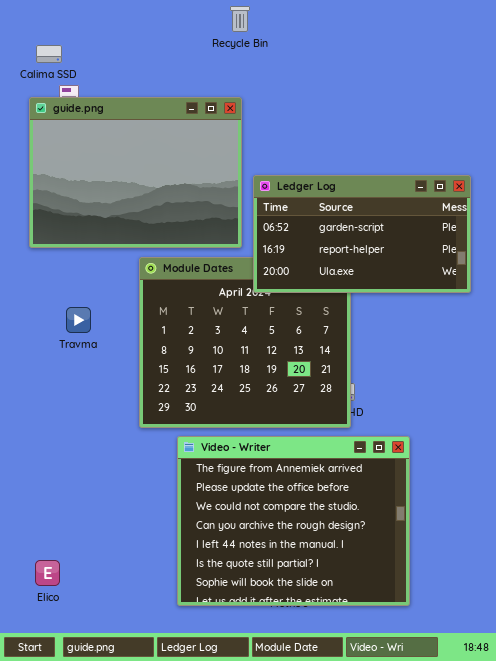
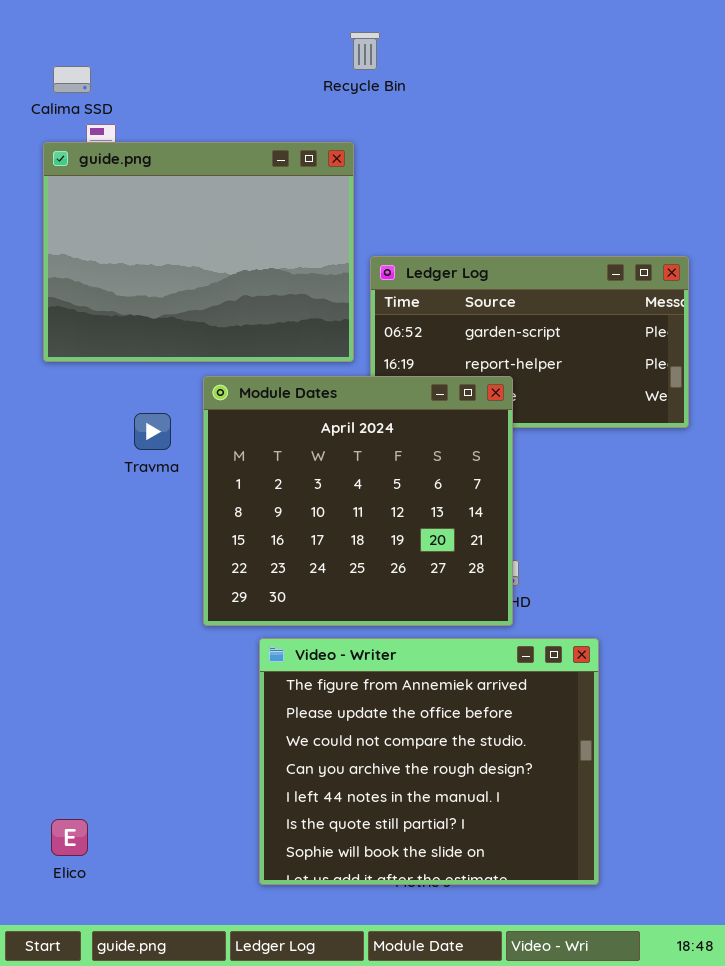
Recycle Bin: [230,6,250,32] -> [350,32,380,70], moved
Module Dates: [139,257,351,428] -> [203,376,513,626], raised
Travma: [66,307,91,333] -> [134,413,171,450], moved

